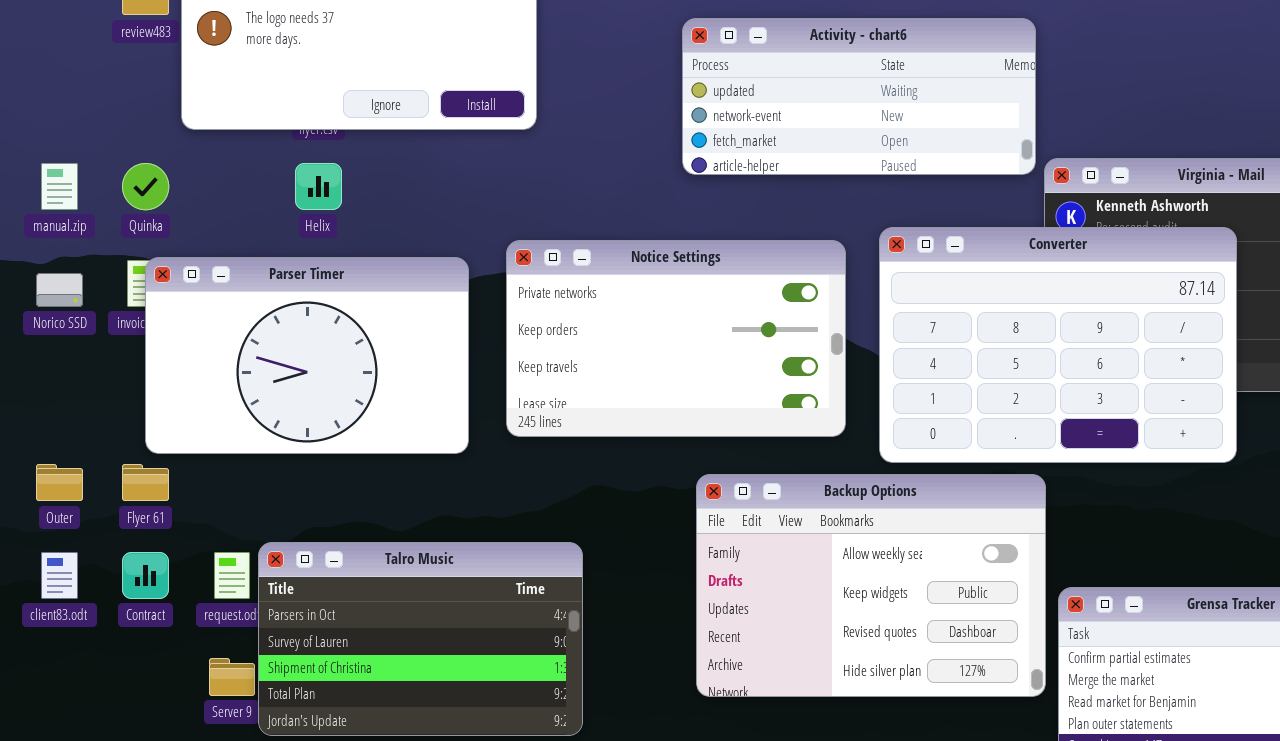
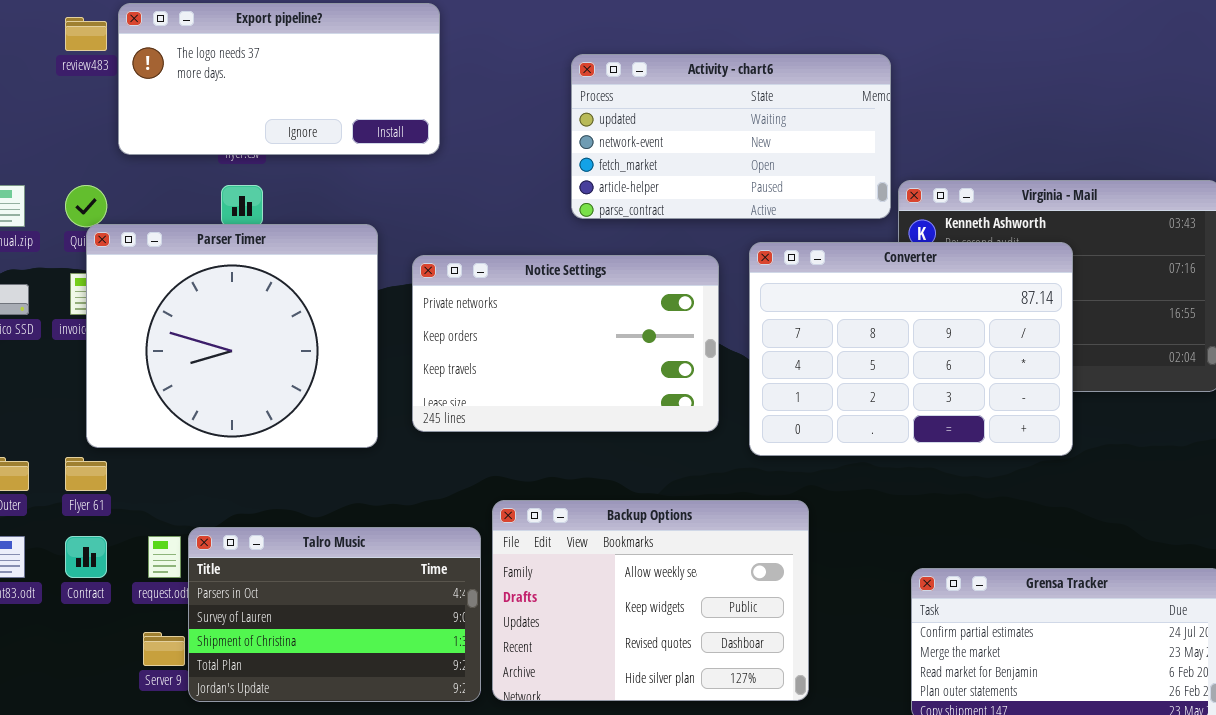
Activity - chart6: [682,18,1036,175] -> [571,54,891,219], resized
Parser Timer: [145,257,469,454] -> [86,224,378,448], resized
Backup Options: [696,474,1046,697] -> [492,500,809,701], moved

